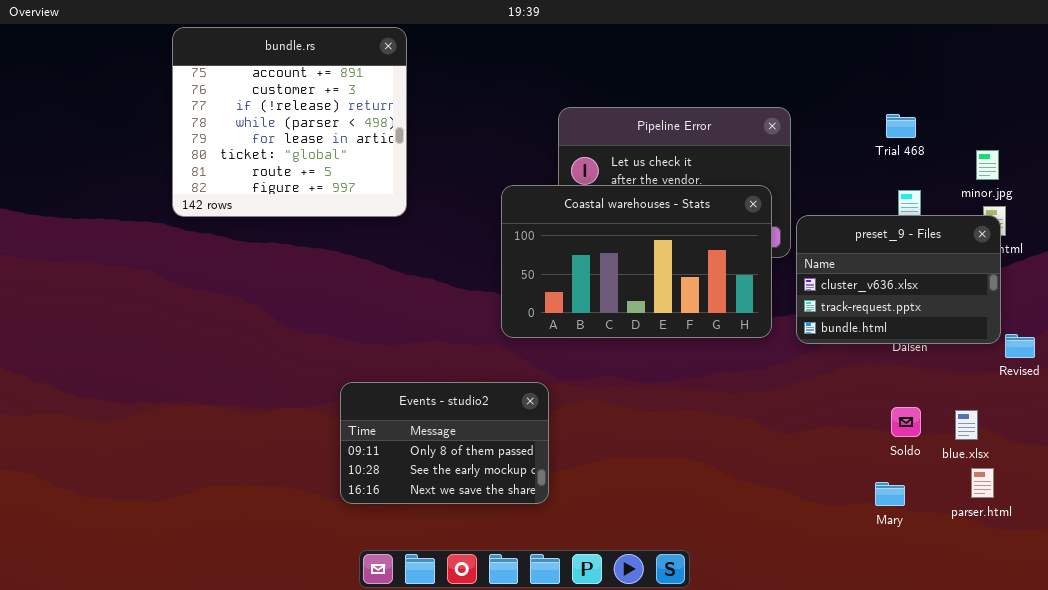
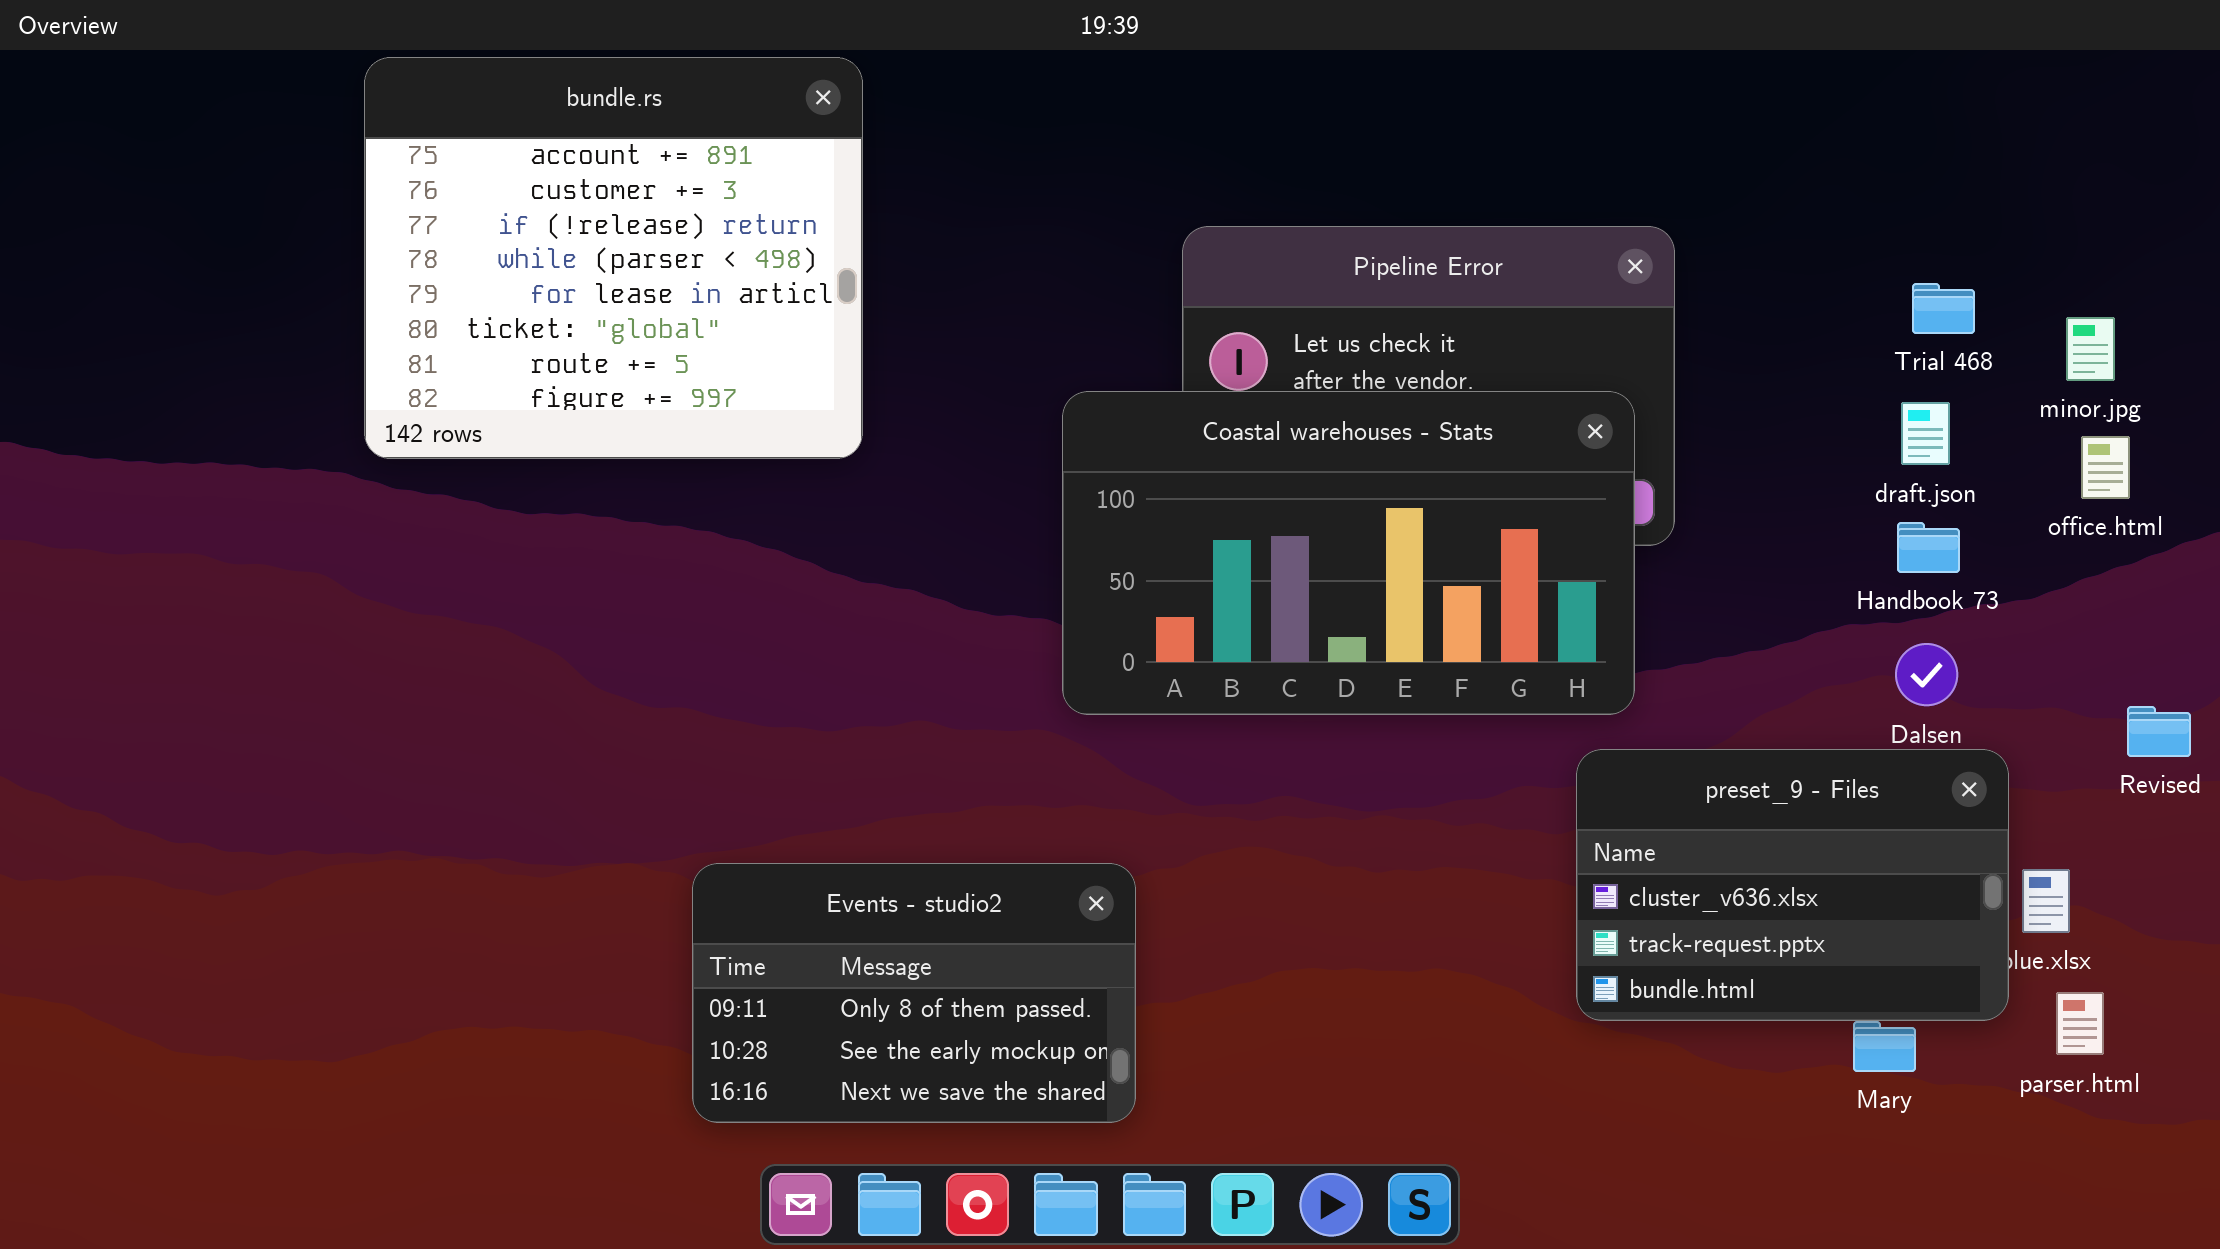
Trial 468: [886,114,916,138] -> [1912,283,1975,334], moved
preset_9 - Files: [796,215,1001,344] -> [1576,749,2009,1021], moved
Events - studio2: [340,382,549,504] -> [692,863,1136,1123], moved

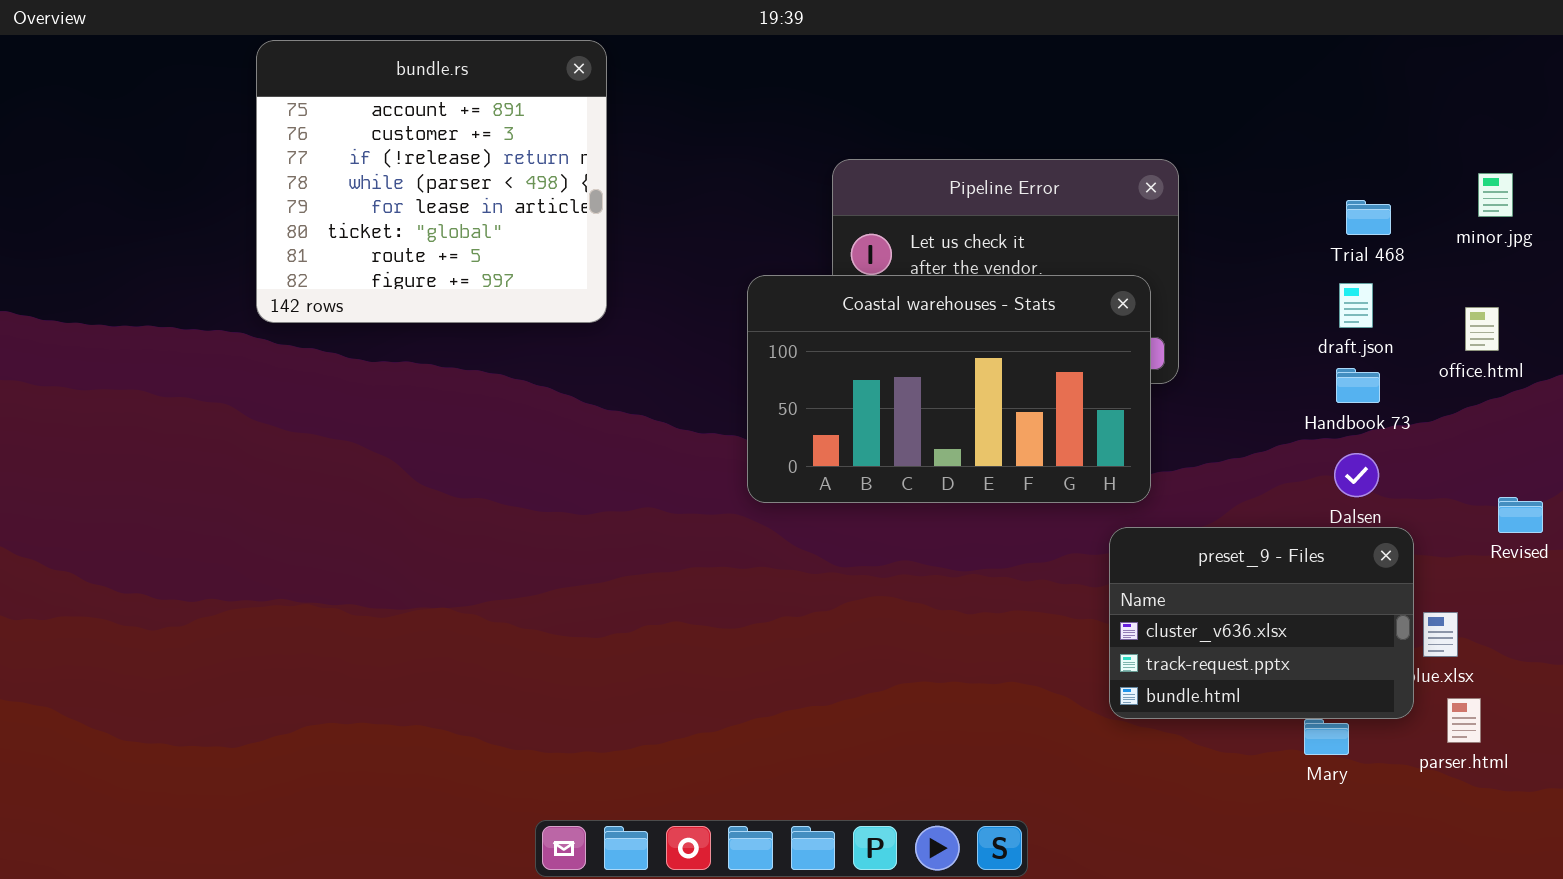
minor.jpg: [2066,317,2115,381] -> [1478,173,1513,217], moved
Events - studio2: [692,863,1136,1123] -> none, closed

